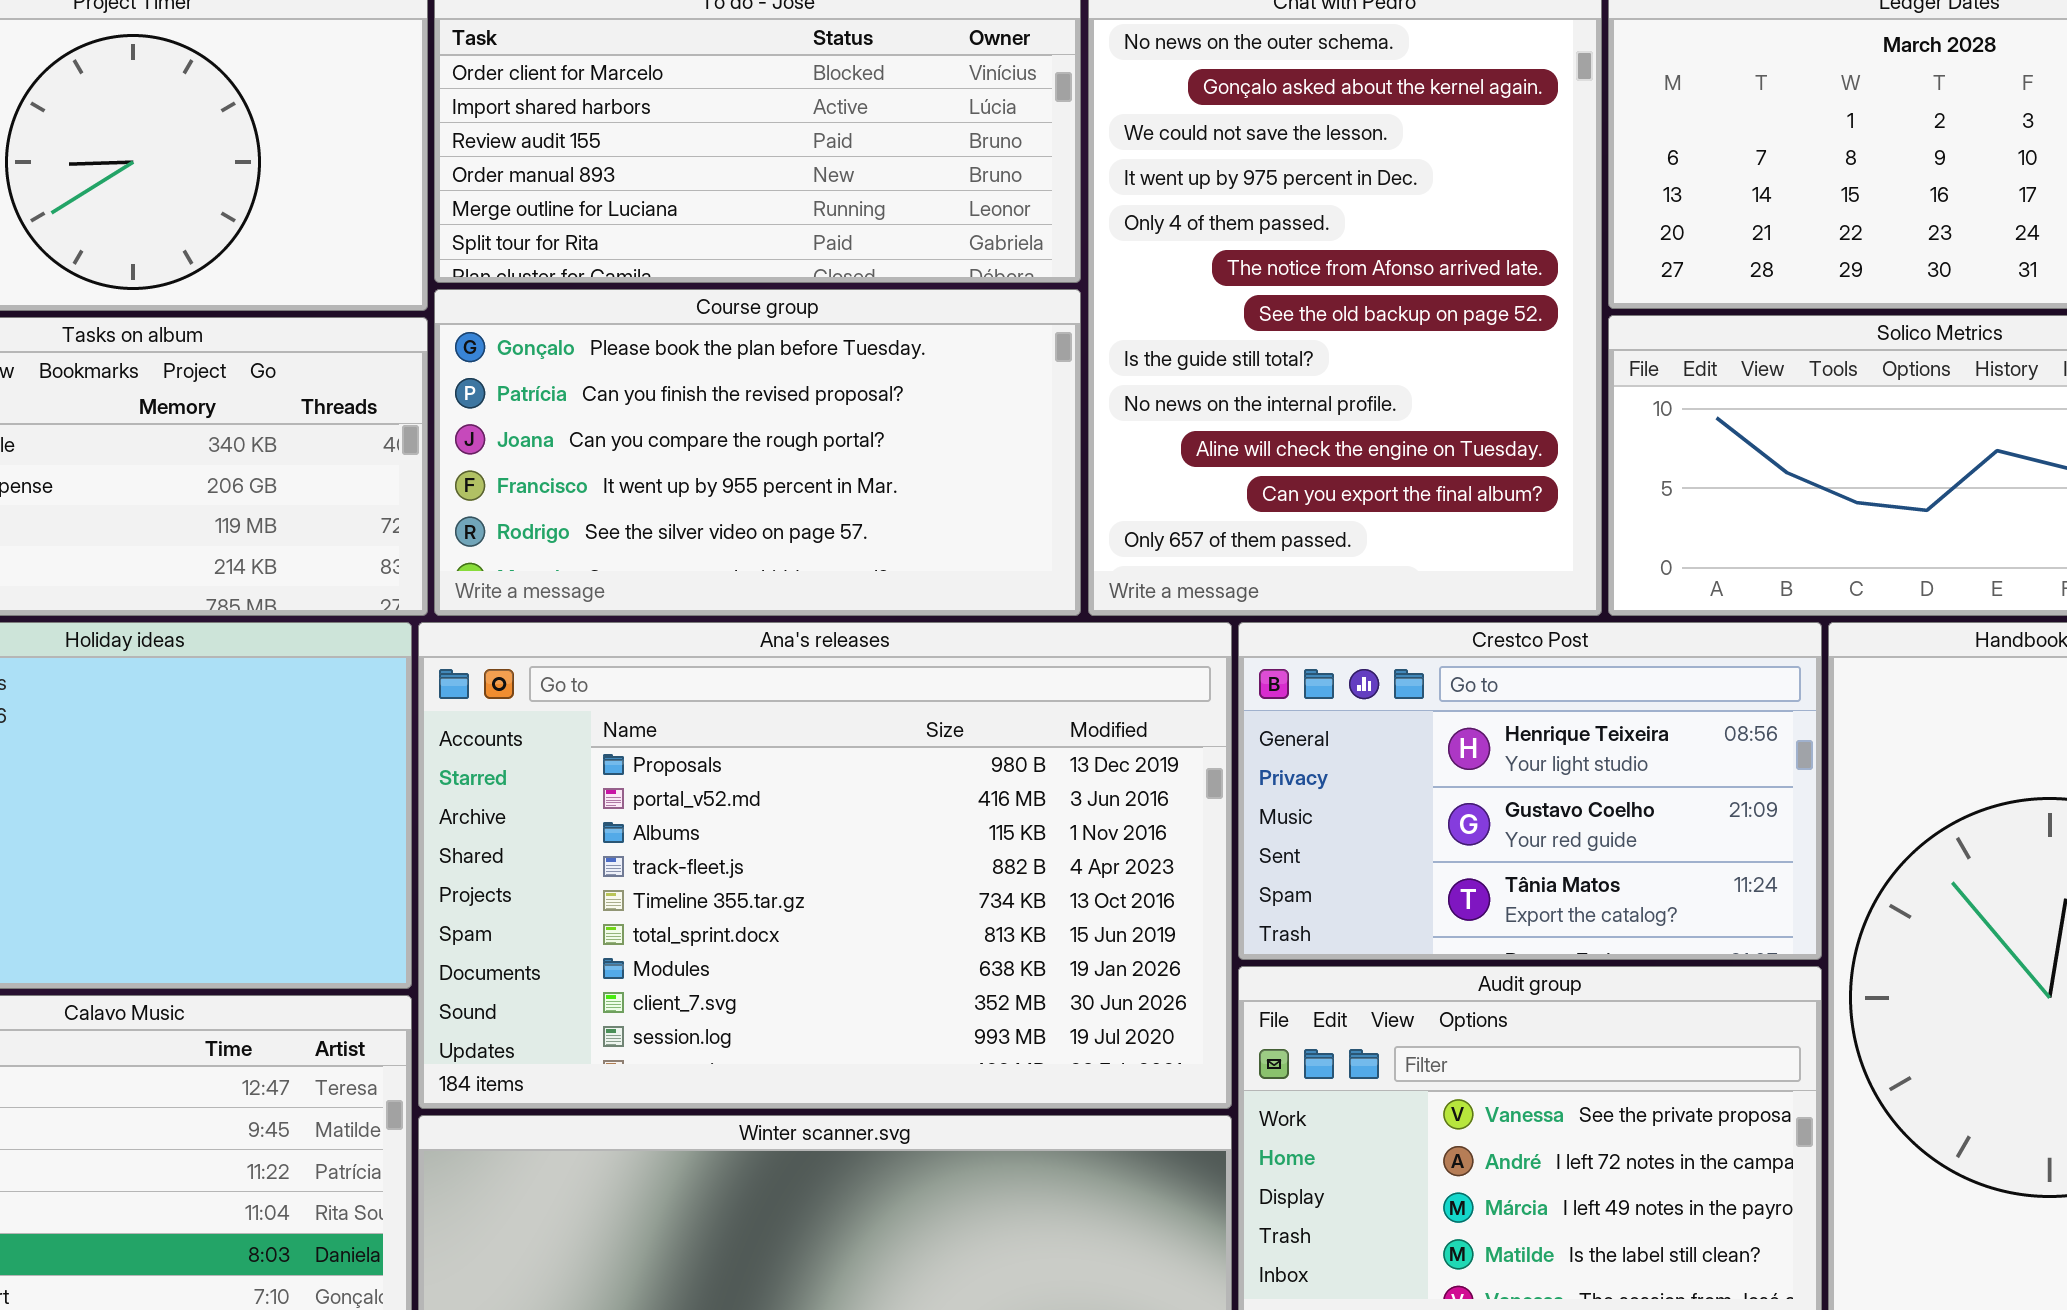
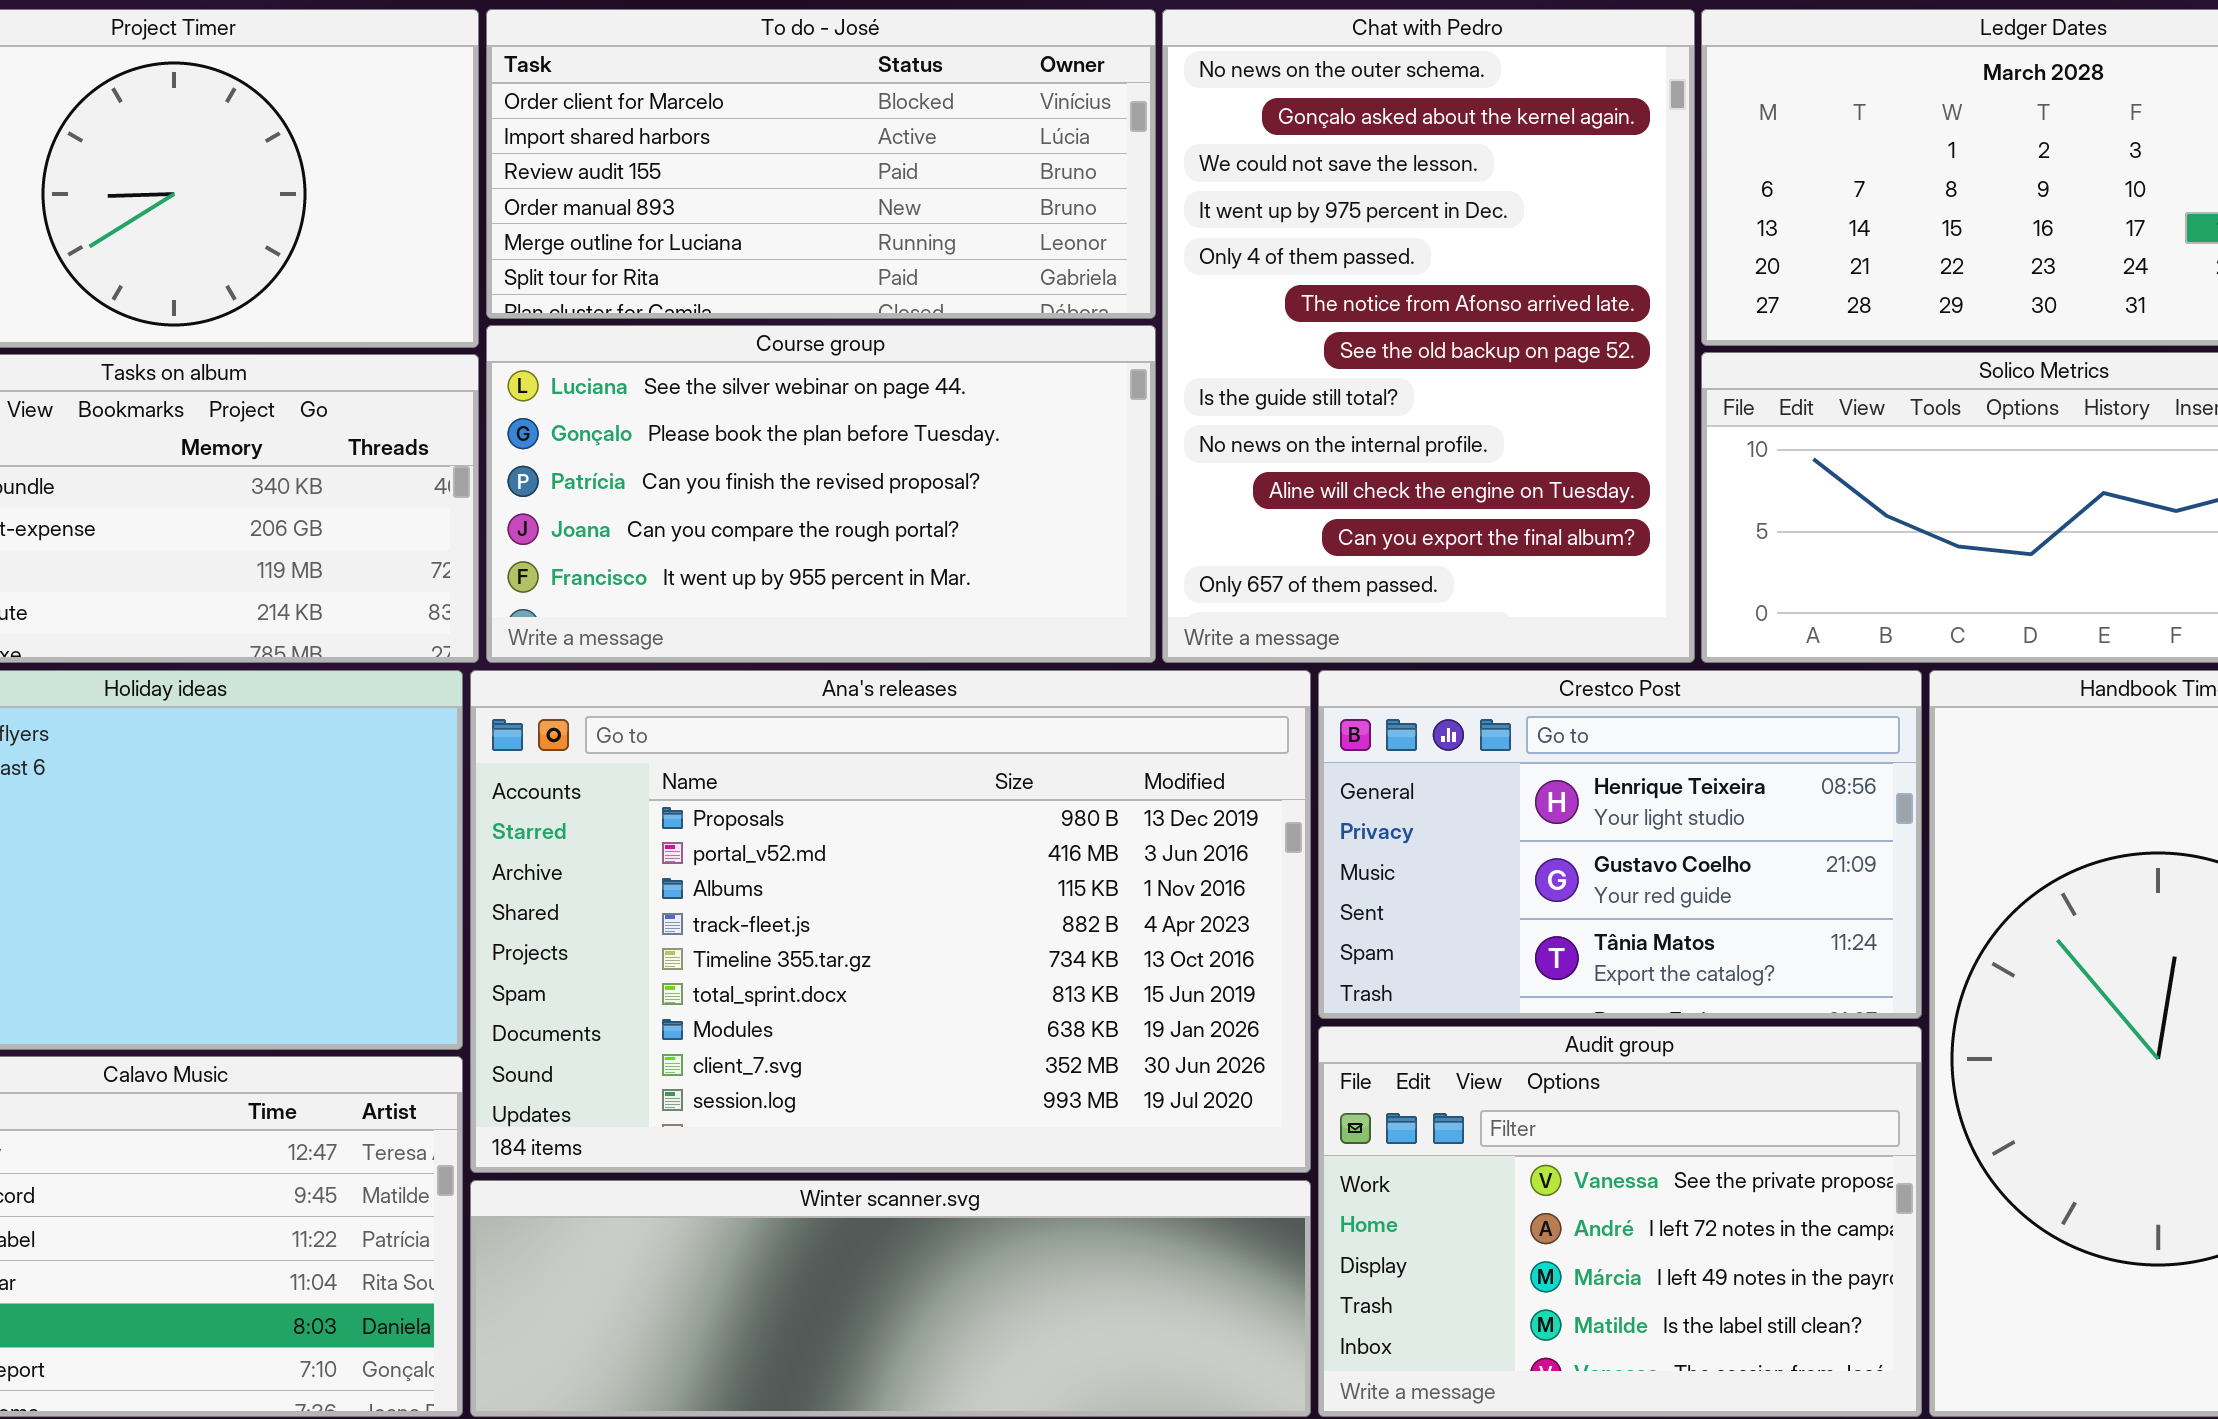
Course group: [434,289,1081,616] -> [486,325,1156,663], scrolled up 1 row

